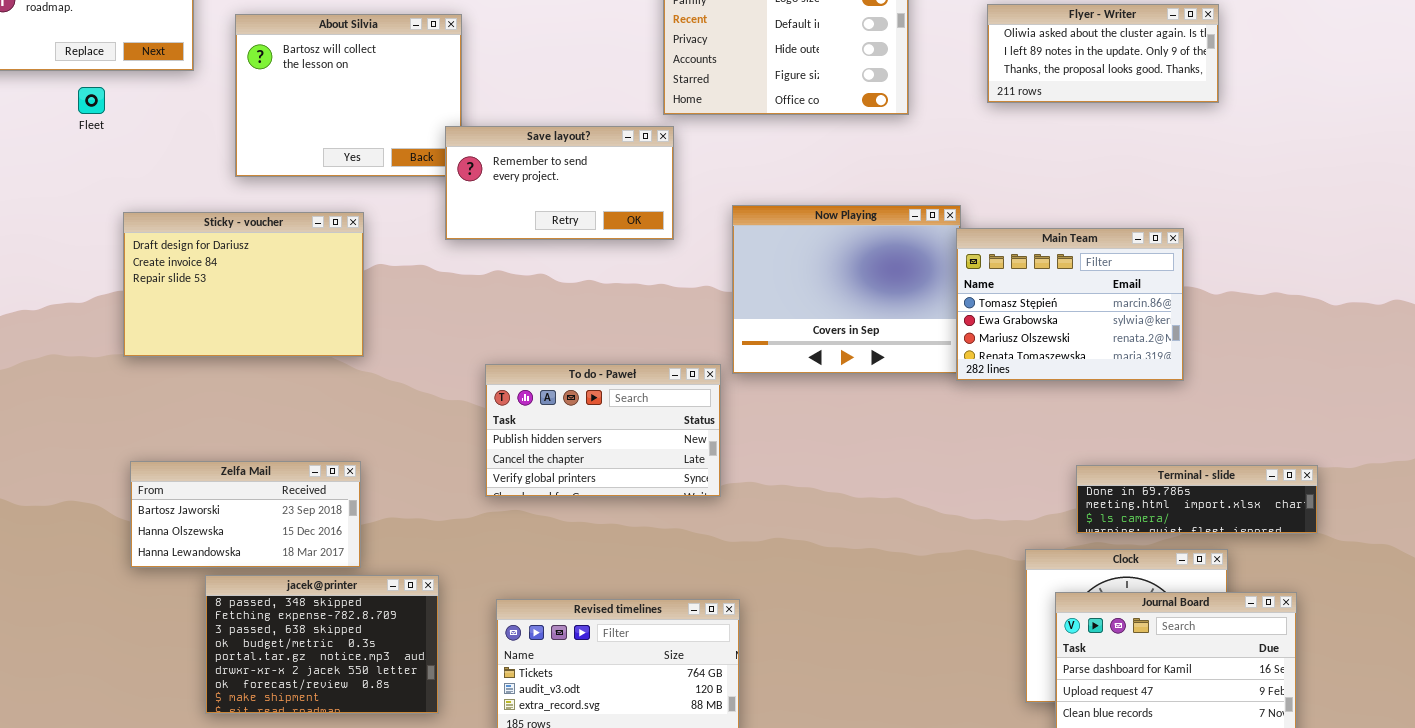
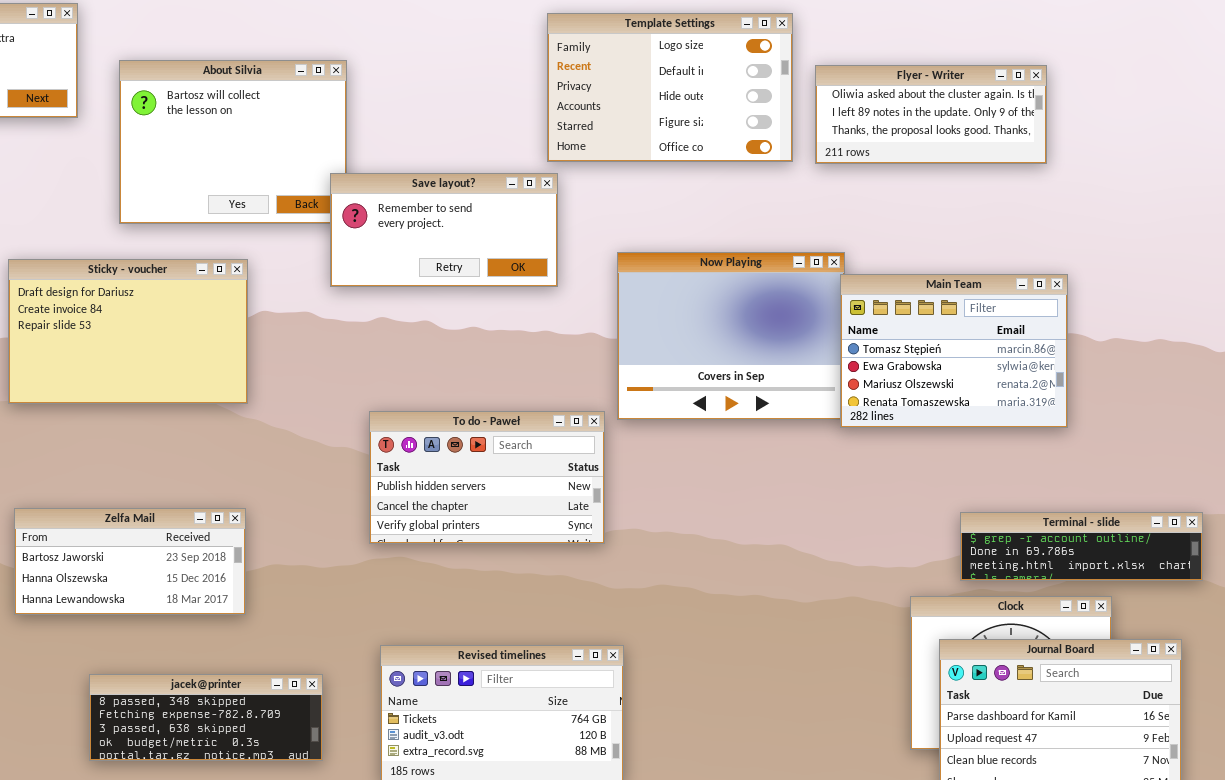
Flyer - Writer: [987,4,1219,103] -> [815,65,1047,164], moved
Terminal - slide: [1076,465,1318,534] -> [960,512,1203,581], scrolled up 1 row
jacek@printer: [205,575,439,714] -> [89,674,323,761], resized

